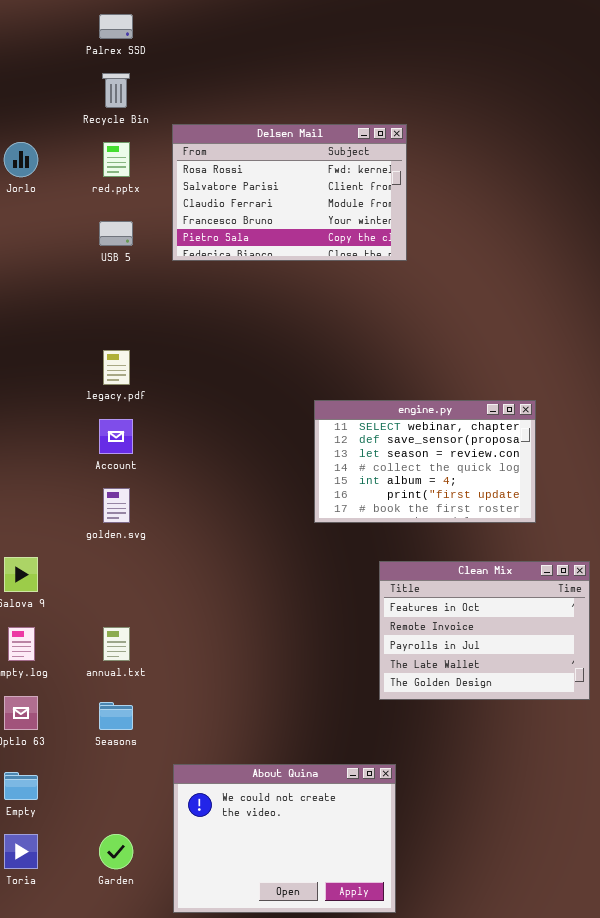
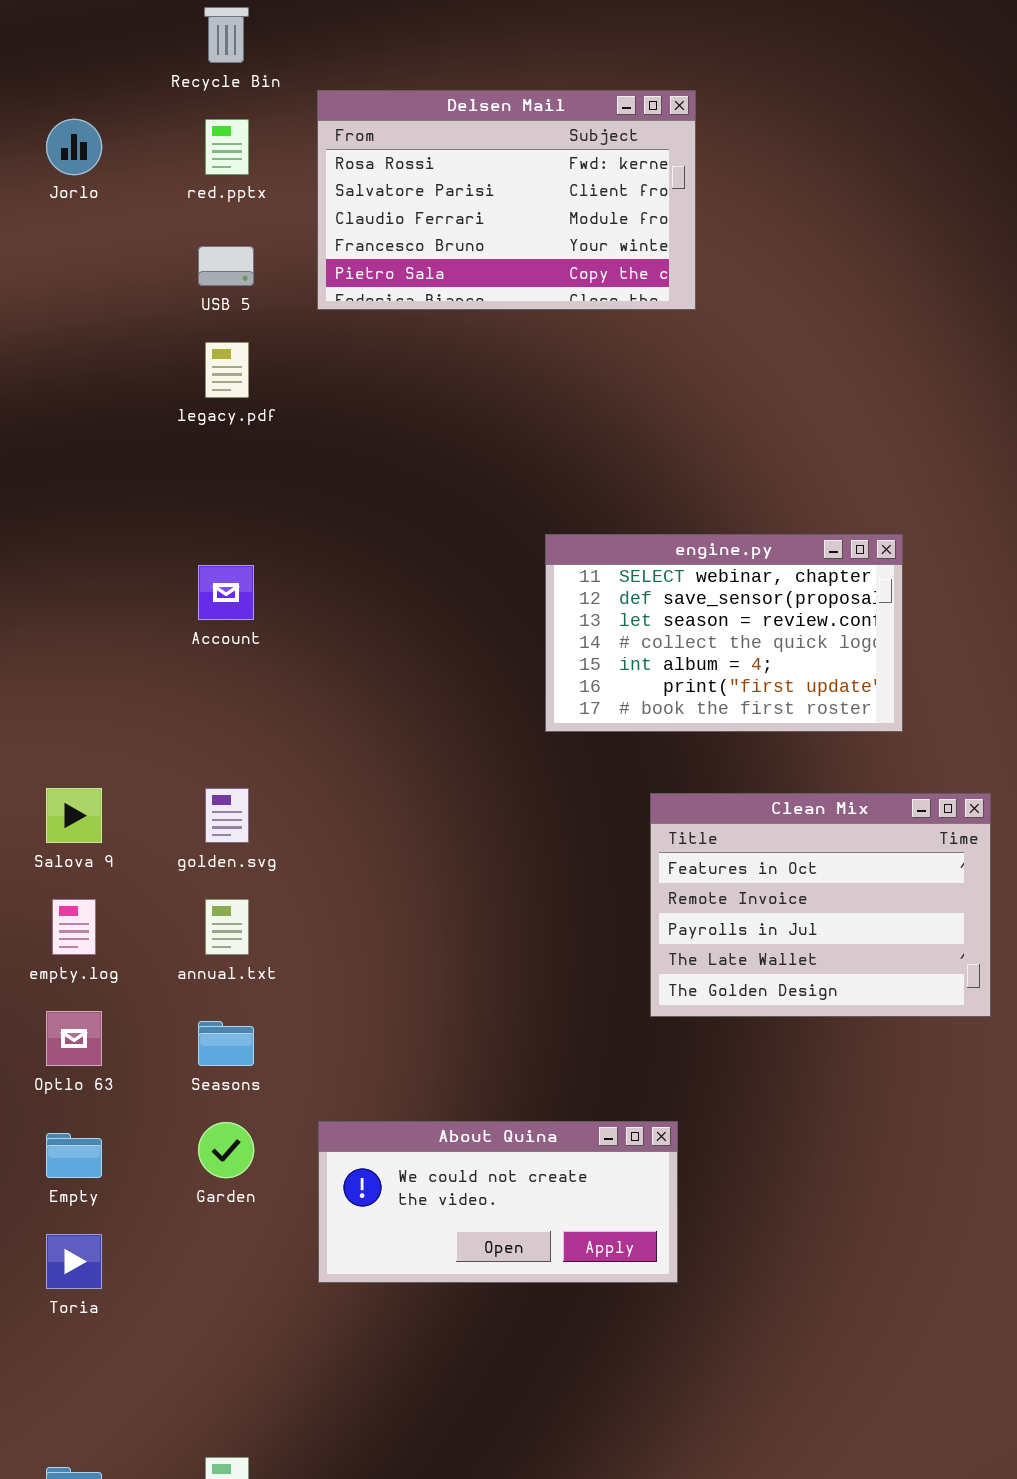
legacy.pdf: [103,350,130,385] -> [205,342,249,398], moved
golden.svg: [103,488,130,523] -> [205,788,249,843], moved
About Quina: [173,764,396,913] -> [318,1121,678,1283], resized
Garden: [99,834,133,869] -> [198,1122,254,1178], moved

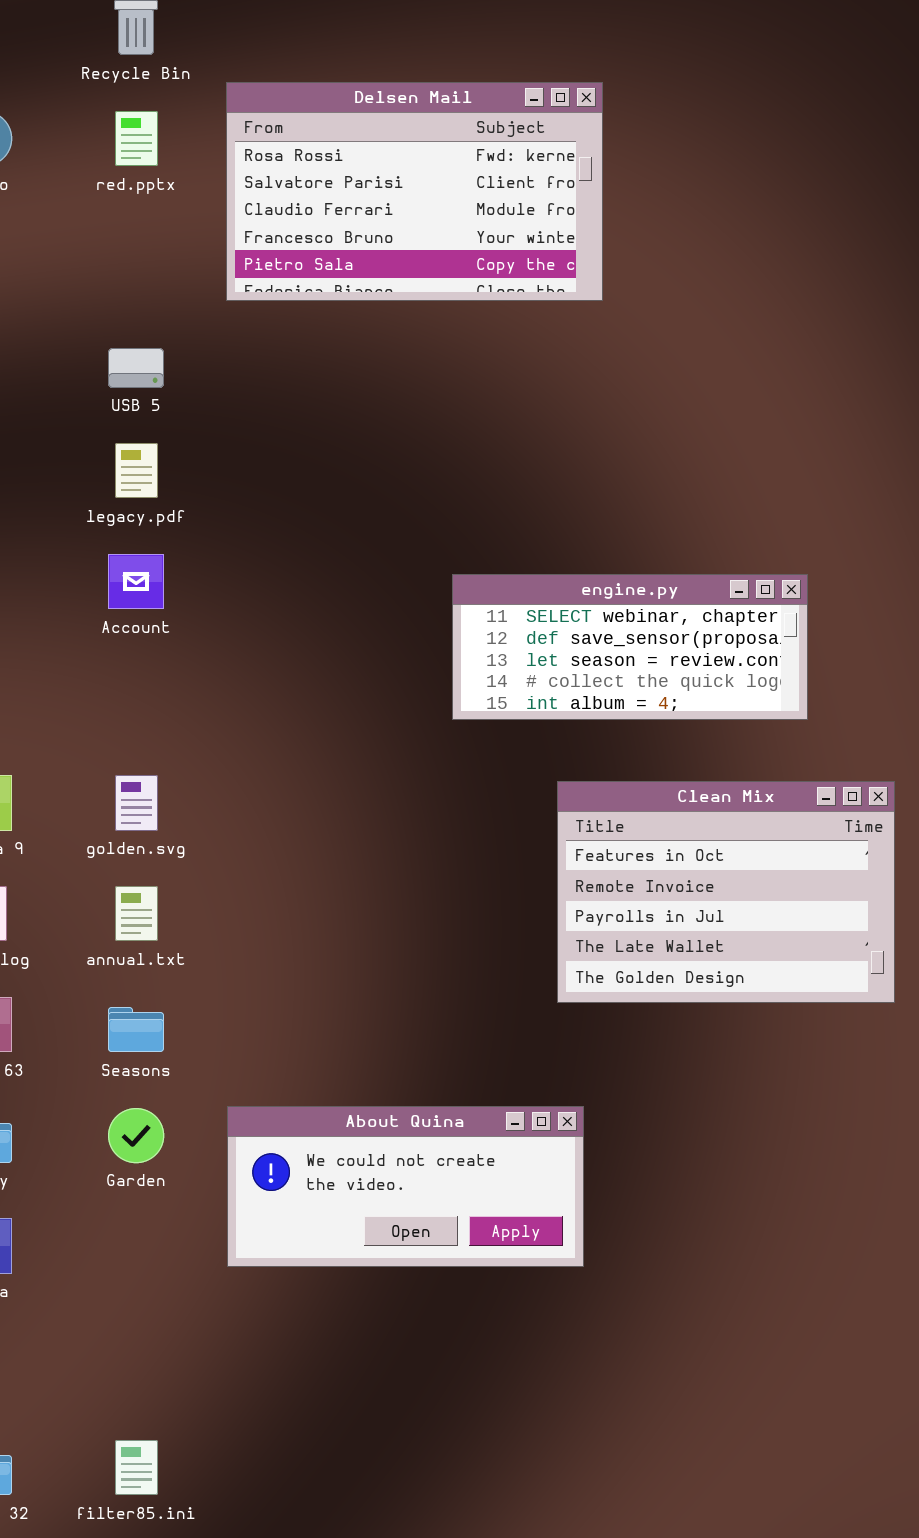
USB 5: [198,246,254,286] -> [108,348,164,388], moved
legacy.pdf: [205,342,249,398] -> [115,443,158,498], moved
engine.py: [545,534,903,732] -> [452,574,808,720], resized

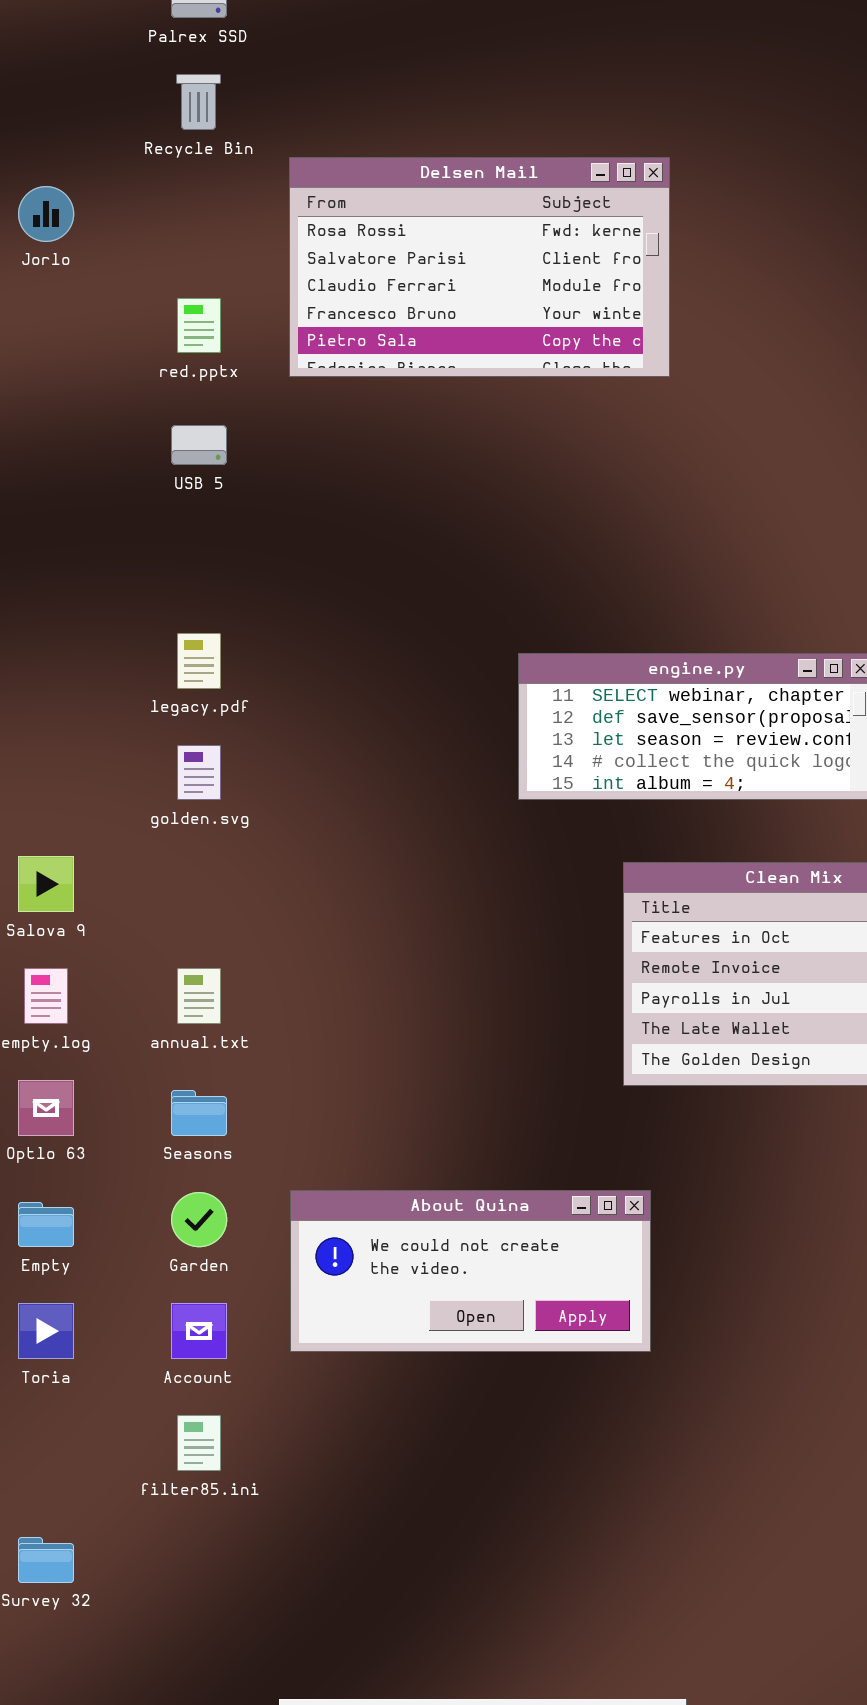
red.pptx: [115,111,158,166] -> [177,298,221,353], moved
legacy.pdf: [115,443,158,498] -> [177,633,221,689], moved
Account: [108,554,164,609] -> [171,1303,227,1359], moved
golden.svg: [115,775,158,831] -> [177,745,221,800], moved
filter85.ini: [115,1440,158,1495] -> [177,1415,221,1471], moved

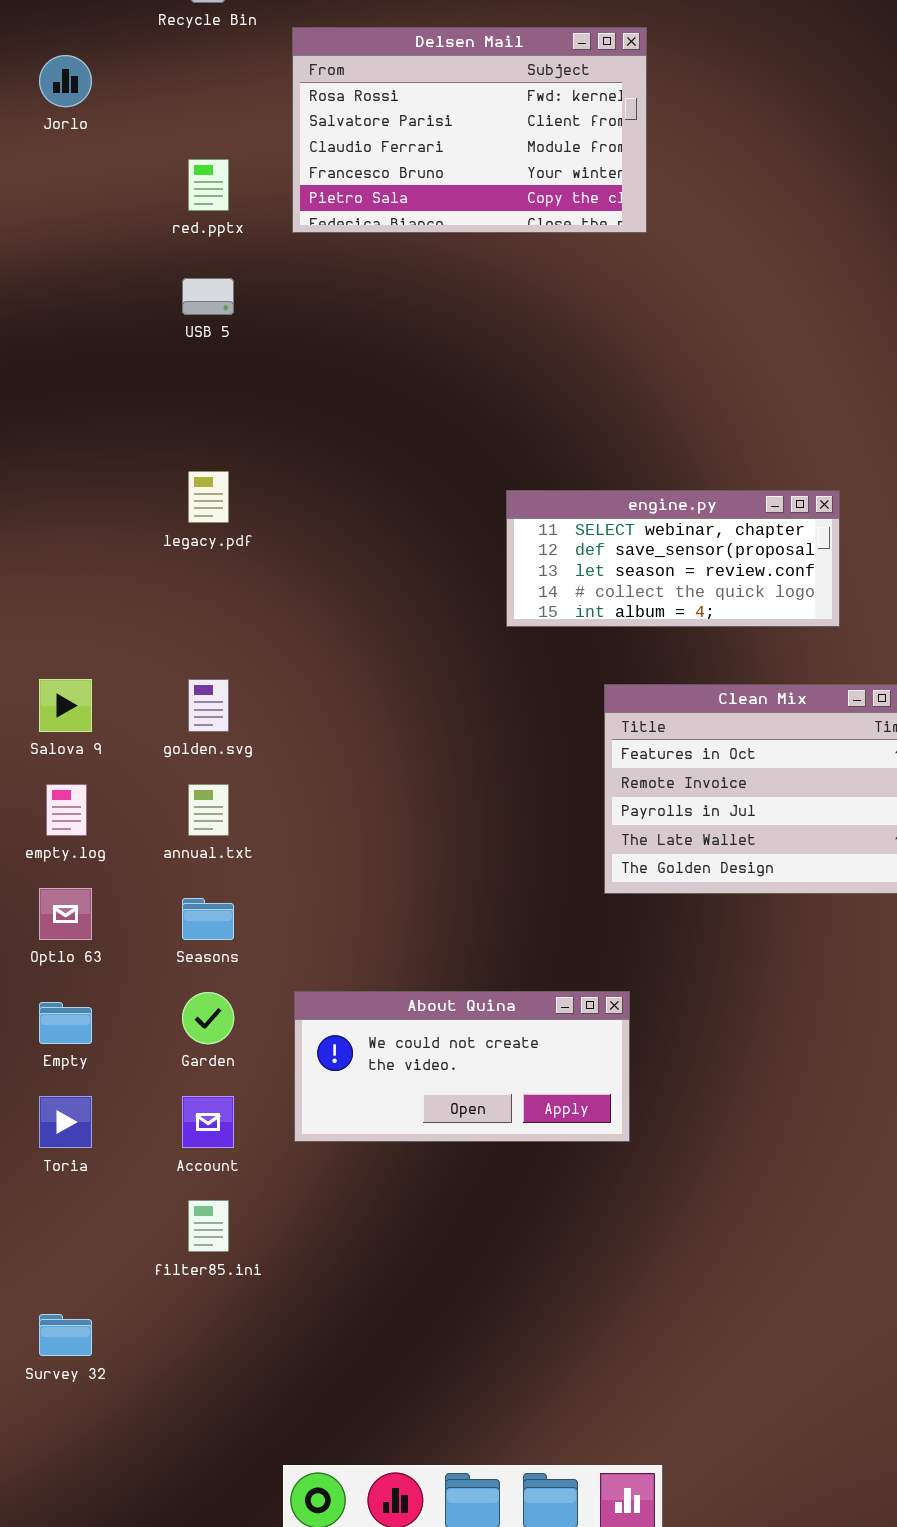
golden.svg: [177,745,221,800] -> [188,679,229,732], moved

